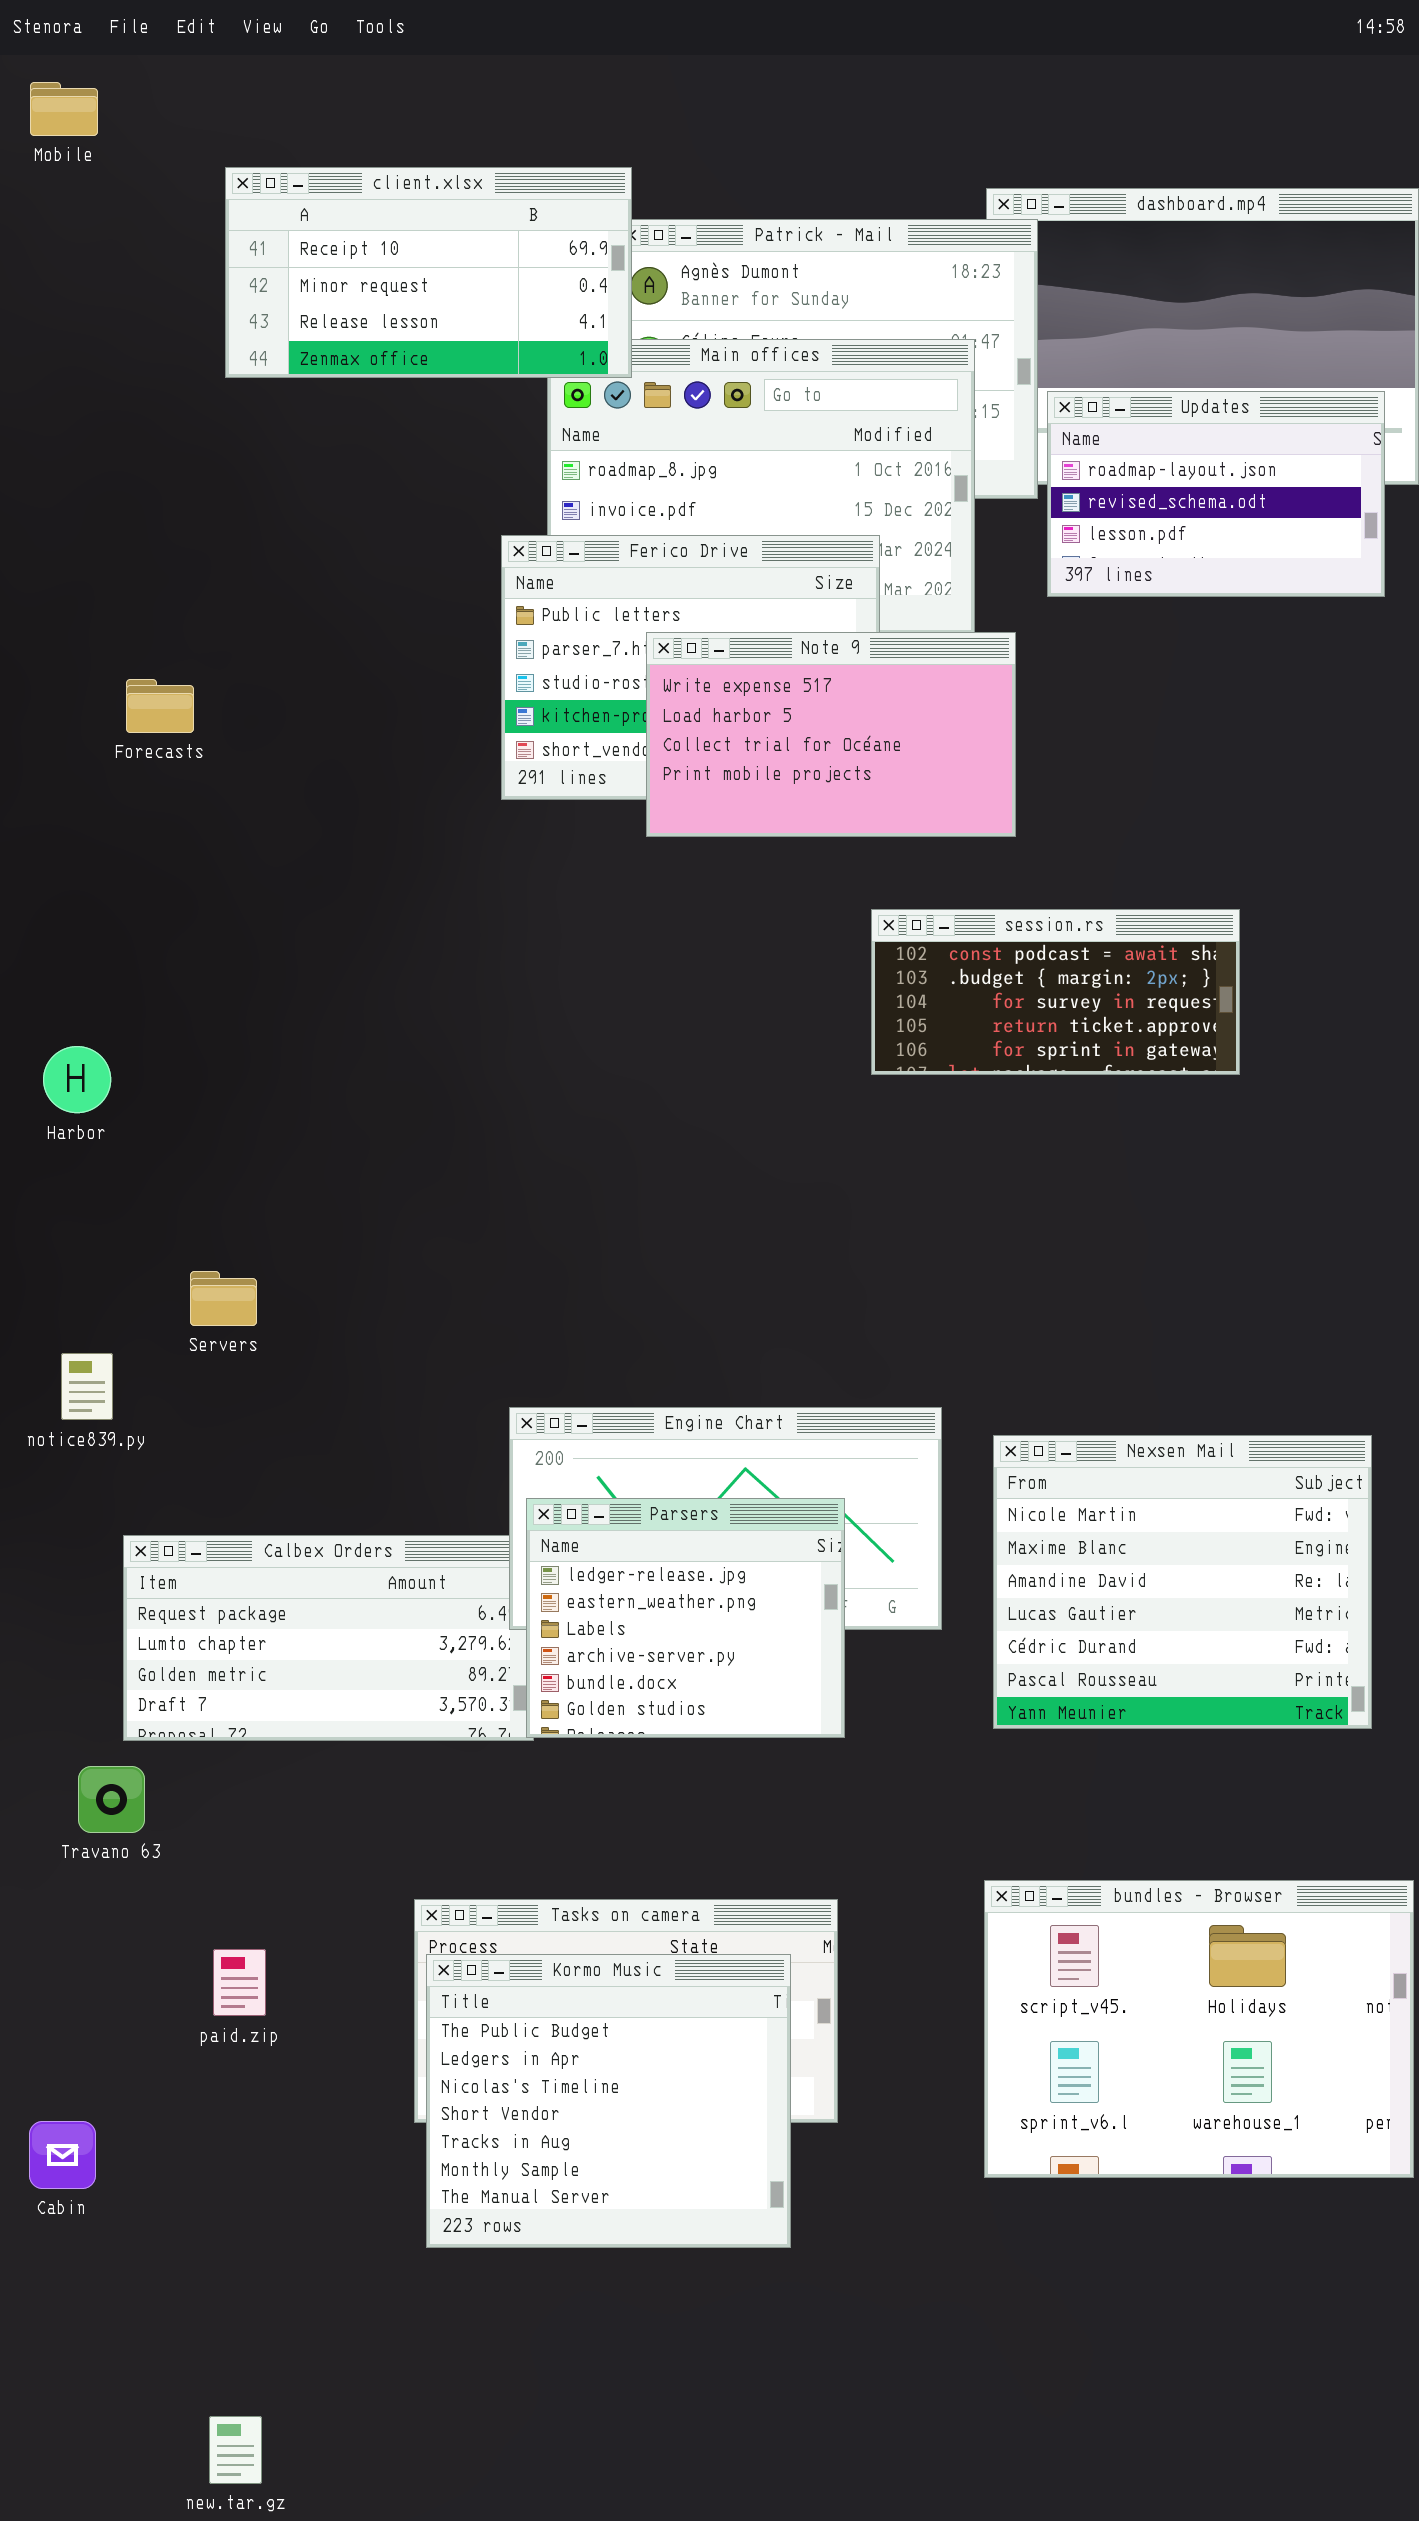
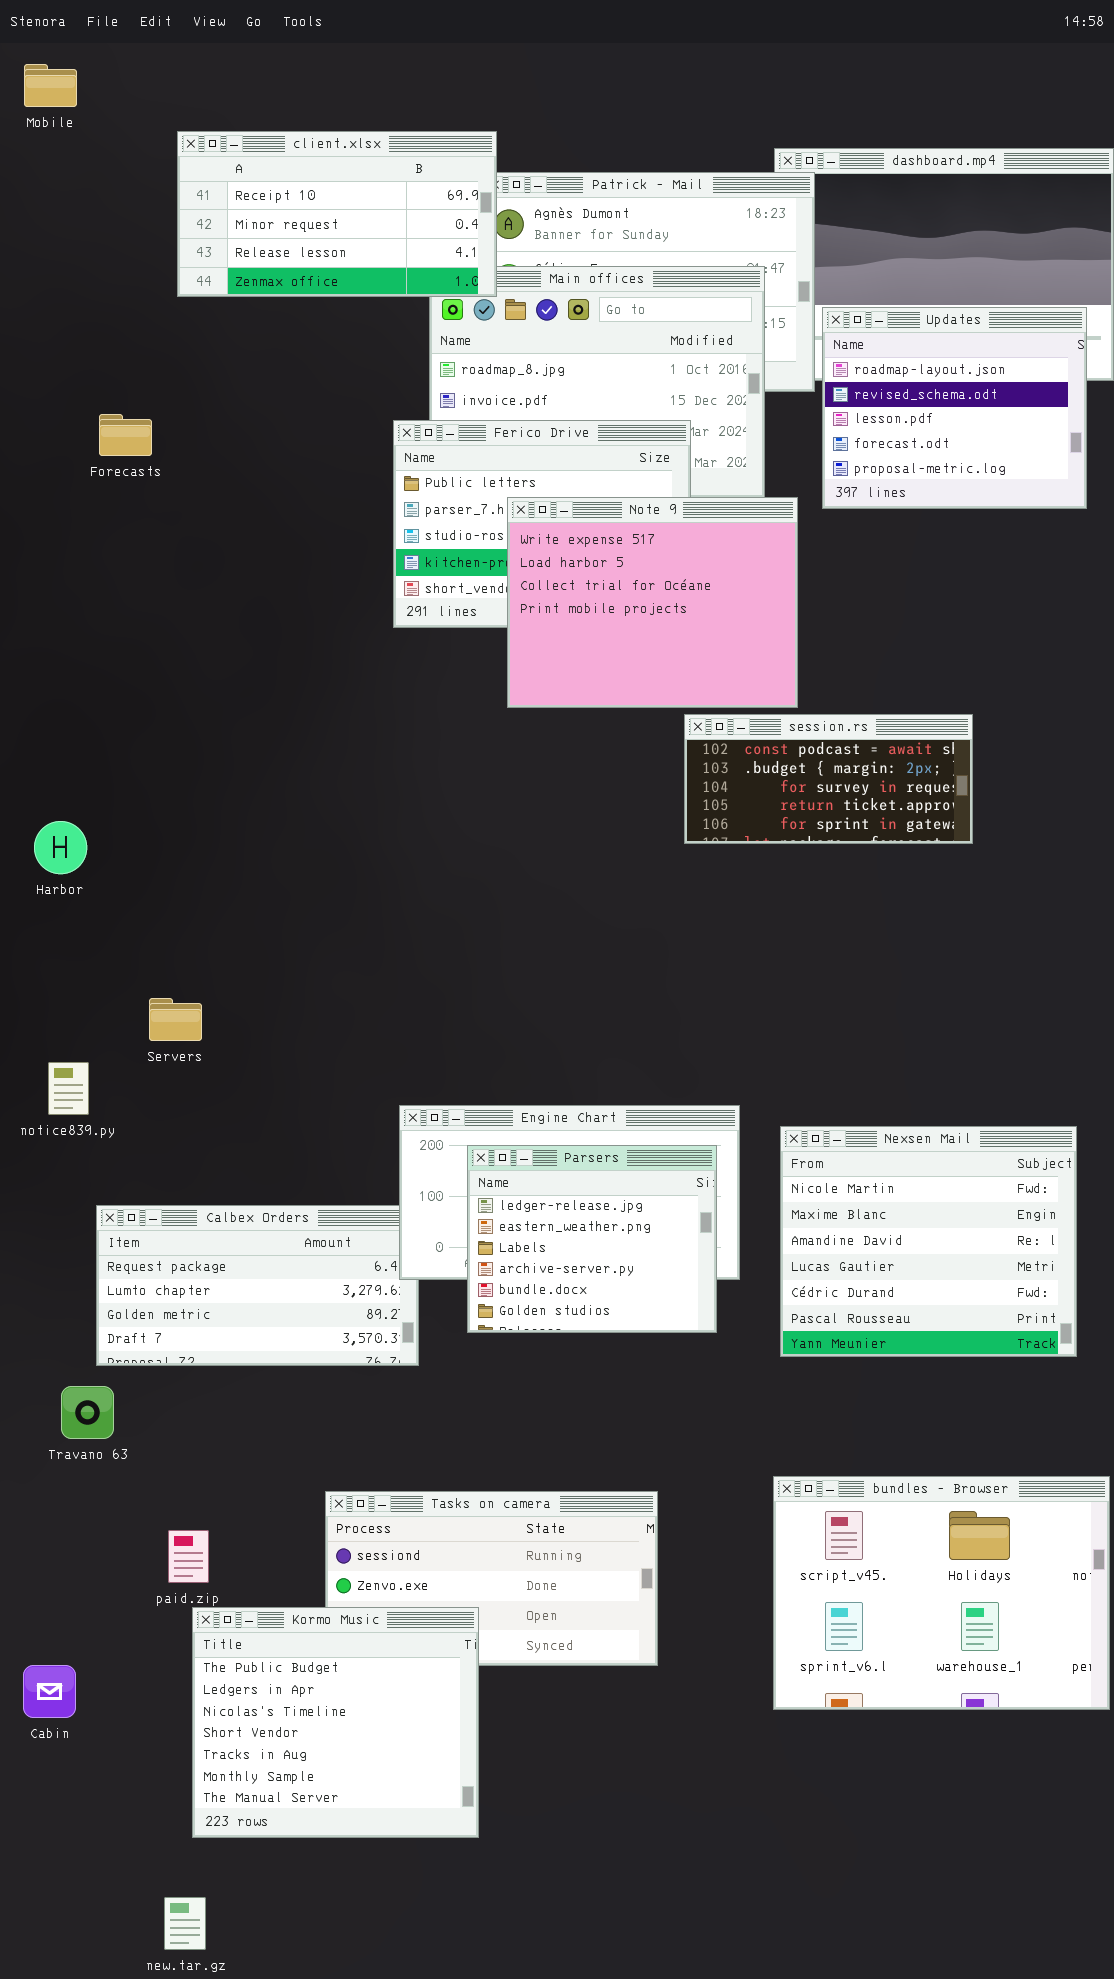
Updates: [1047,391,1385,597] -> [822,307,1087,509], resized
Note 9: [646,632,1016,837] -> [507,497,798,708], resized
Forecasts: [126,679,194,733] -> [99,414,152,456], moved
Parsers: [526,1498,845,1738] -> [467,1145,717,1333], moved
Kormo Music: [426,1954,791,2248] -> [192,1607,479,1838], moved

